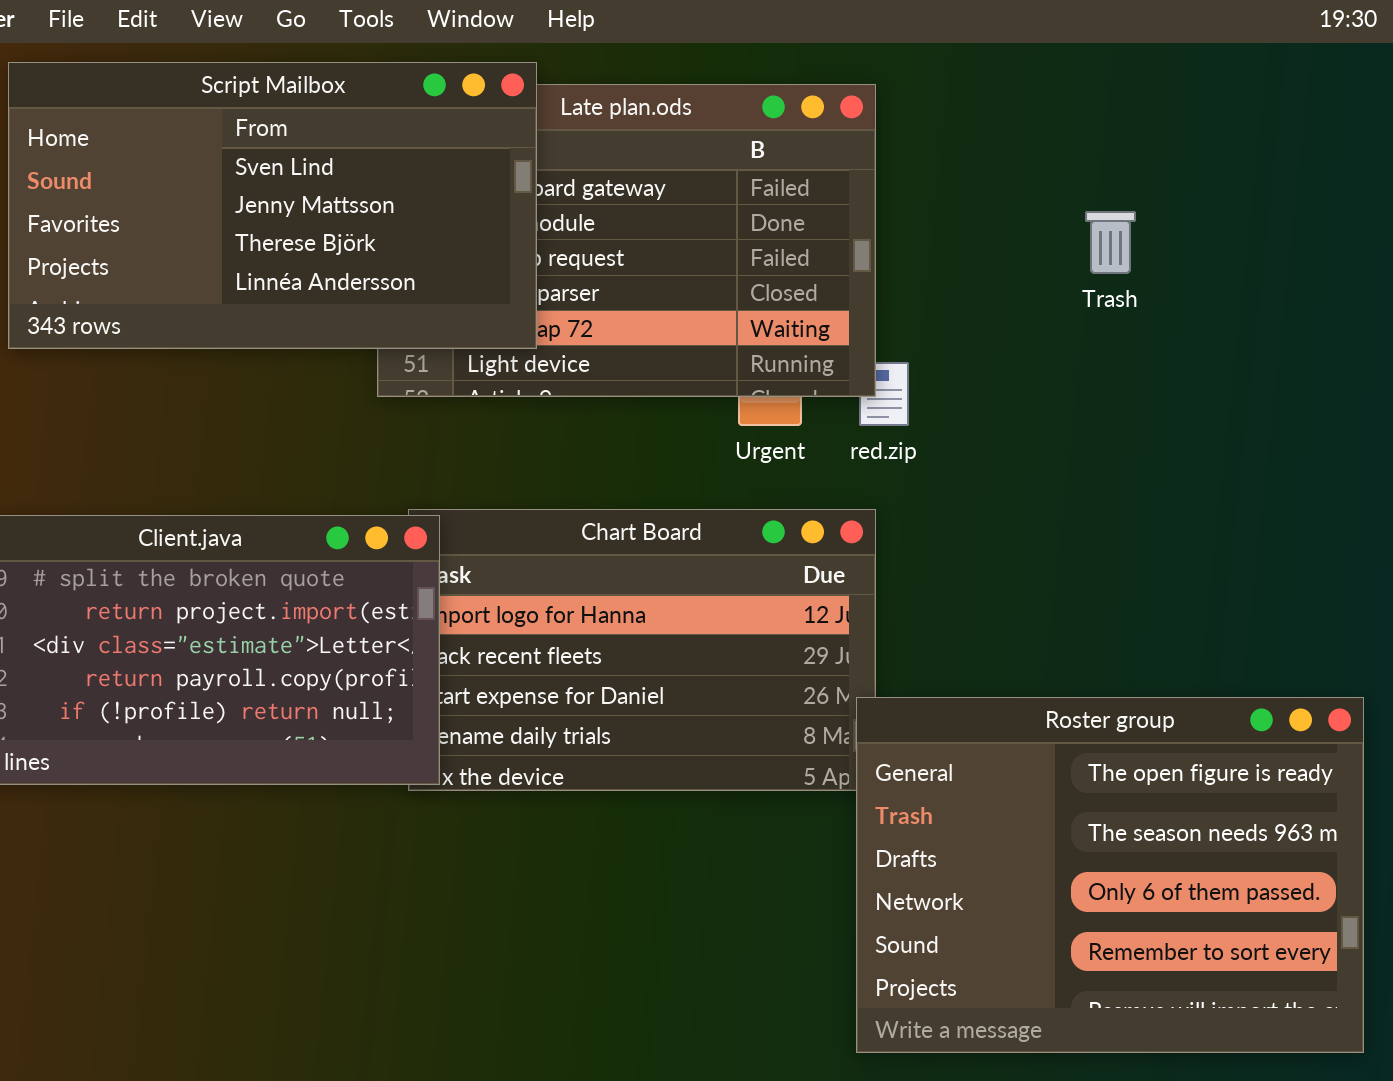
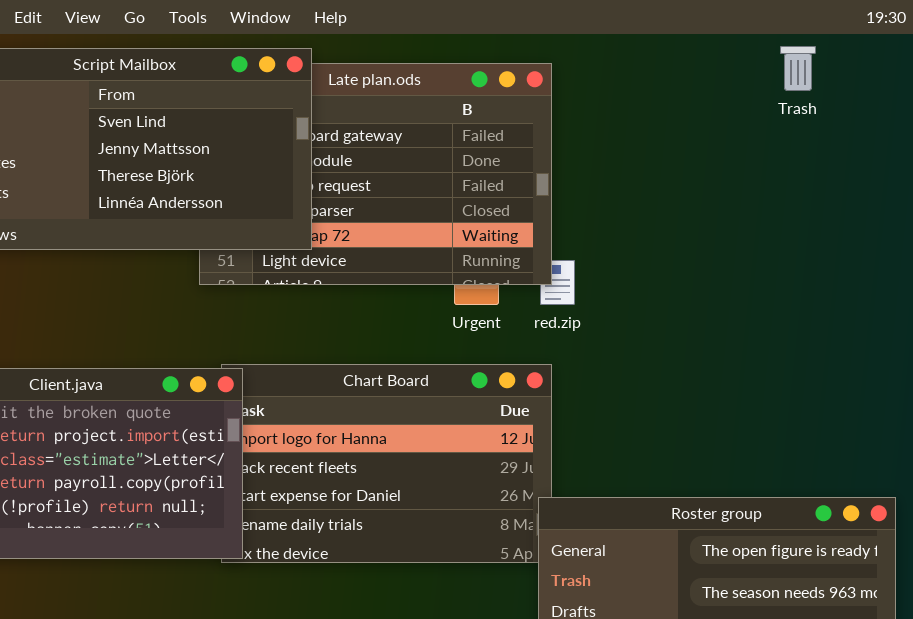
Trash: [1085,211,1136,274] -> [780,46,816,91], moved

